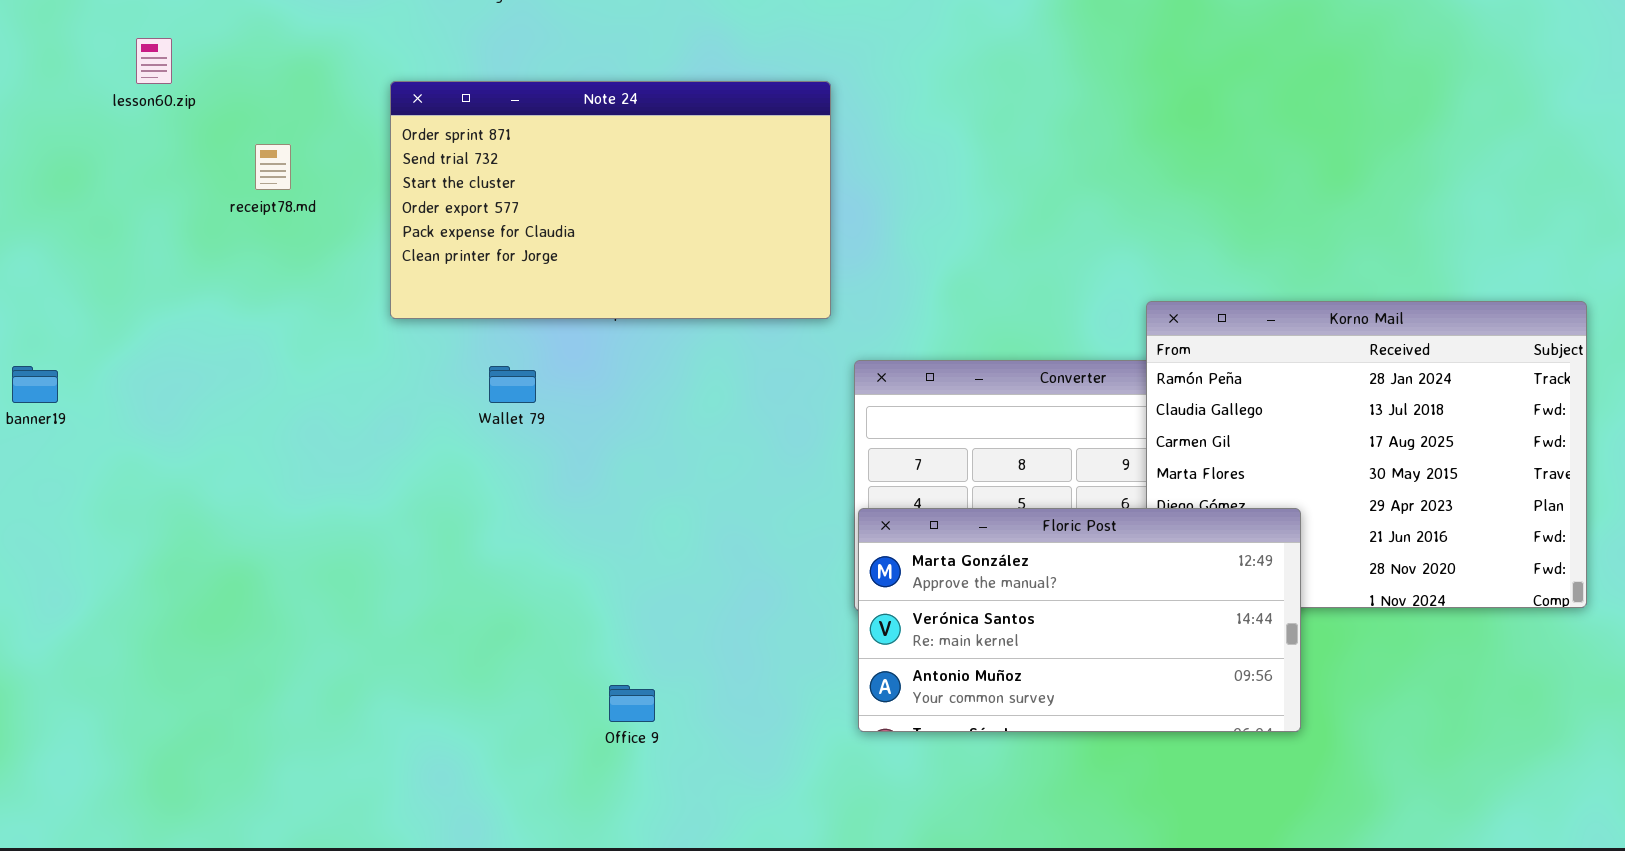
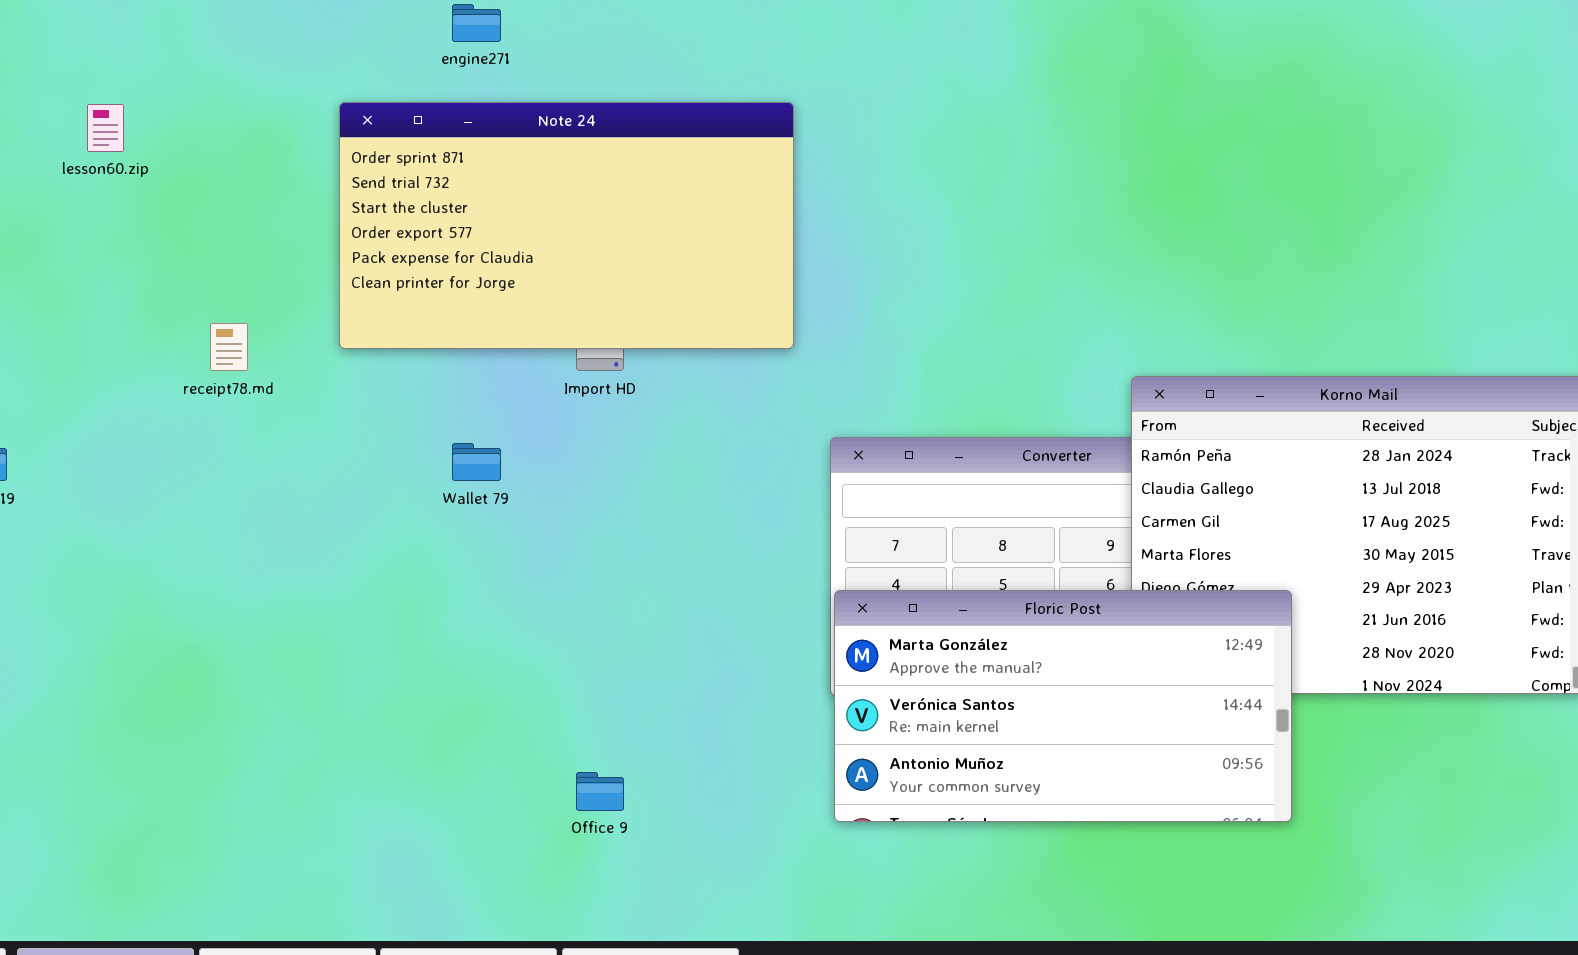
Note 24: [390,81,831,319] -> [339,102,794,349], moved
receipt78.md: [255,144,291,190] -> [210,323,248,371], moved

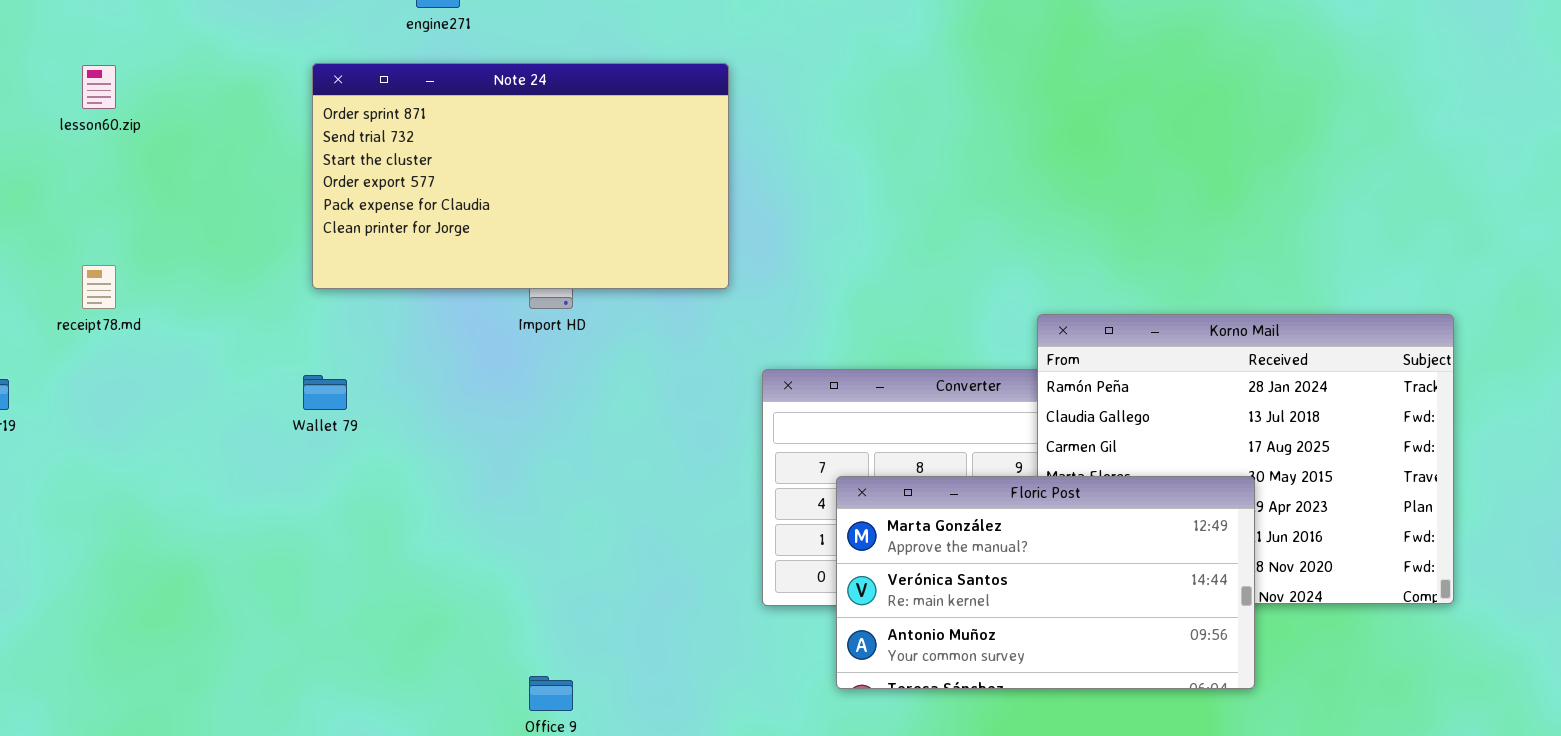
receipt78.md: [210,323,248,371] -> [82,265,116,309], moved
Wallet 79: [452,443,501,481] -> [303,375,347,410], moved
Floric Post: [834,590,1292,822] -> [836,476,1255,689], moved

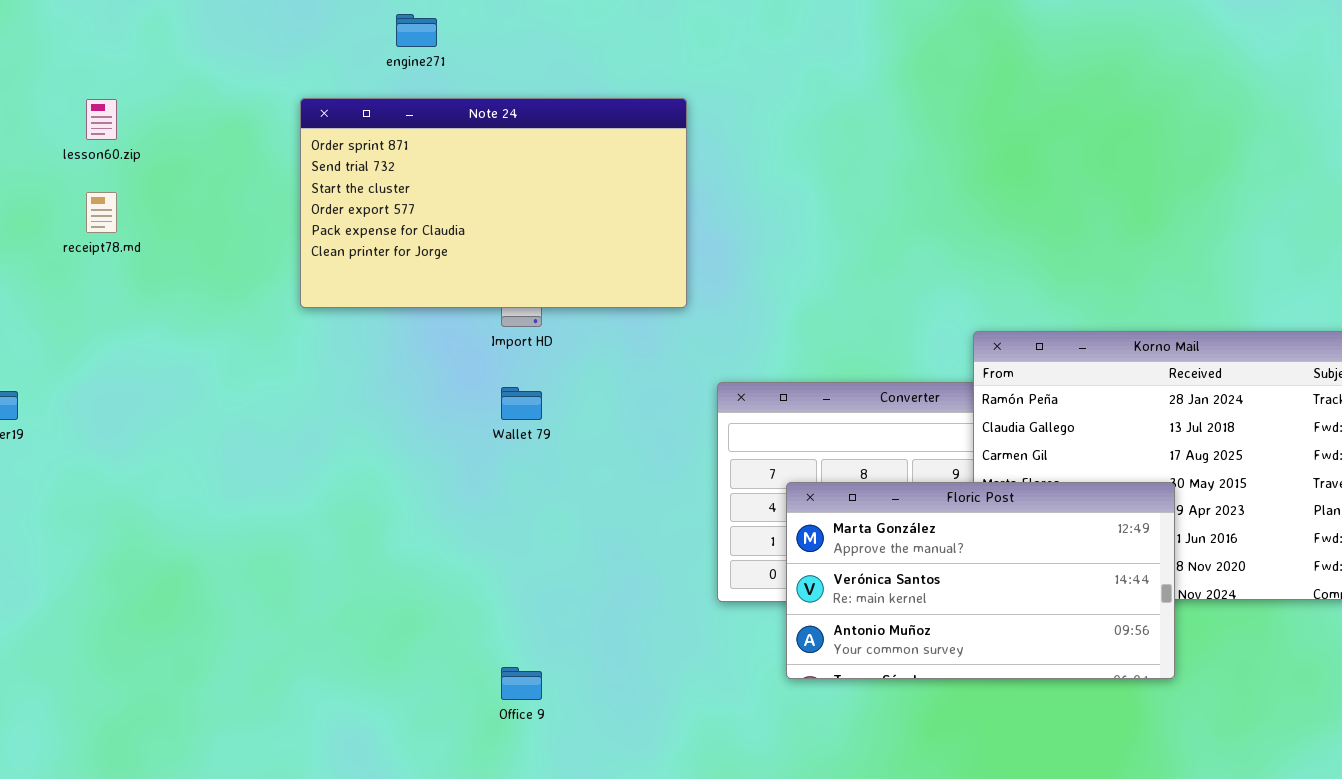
receipt78.md: [82,265,116,309] -> [86,192,117,233], moved
Wallet 79: [303,375,347,410] -> [501,387,542,420], moved

